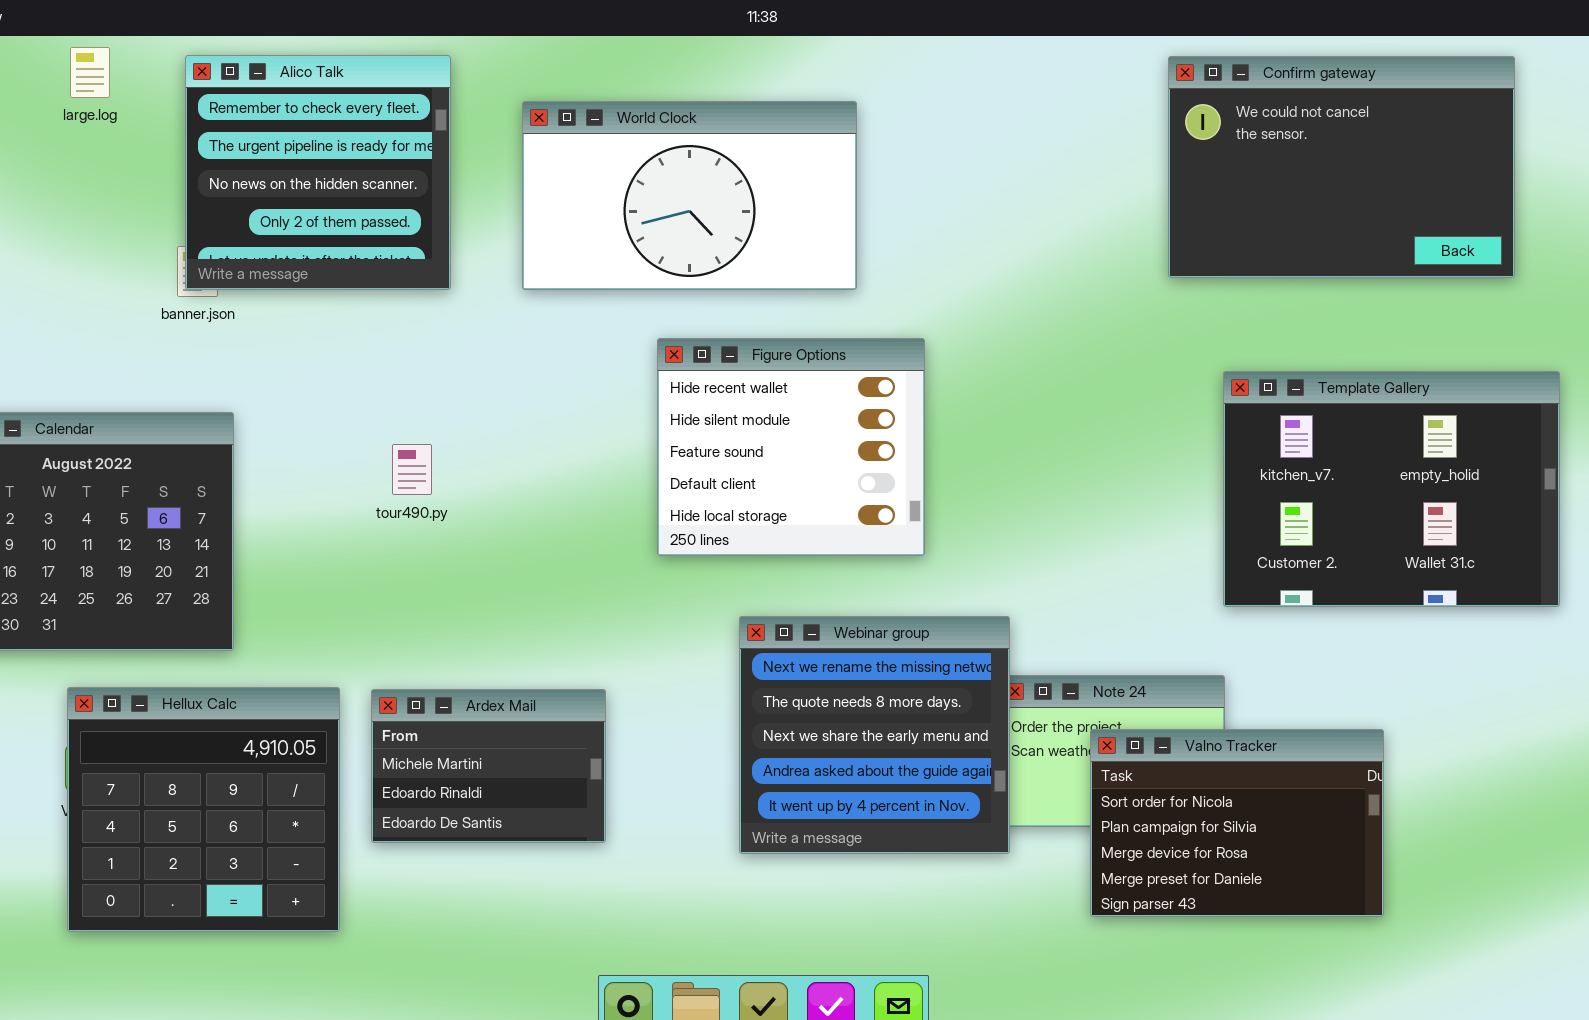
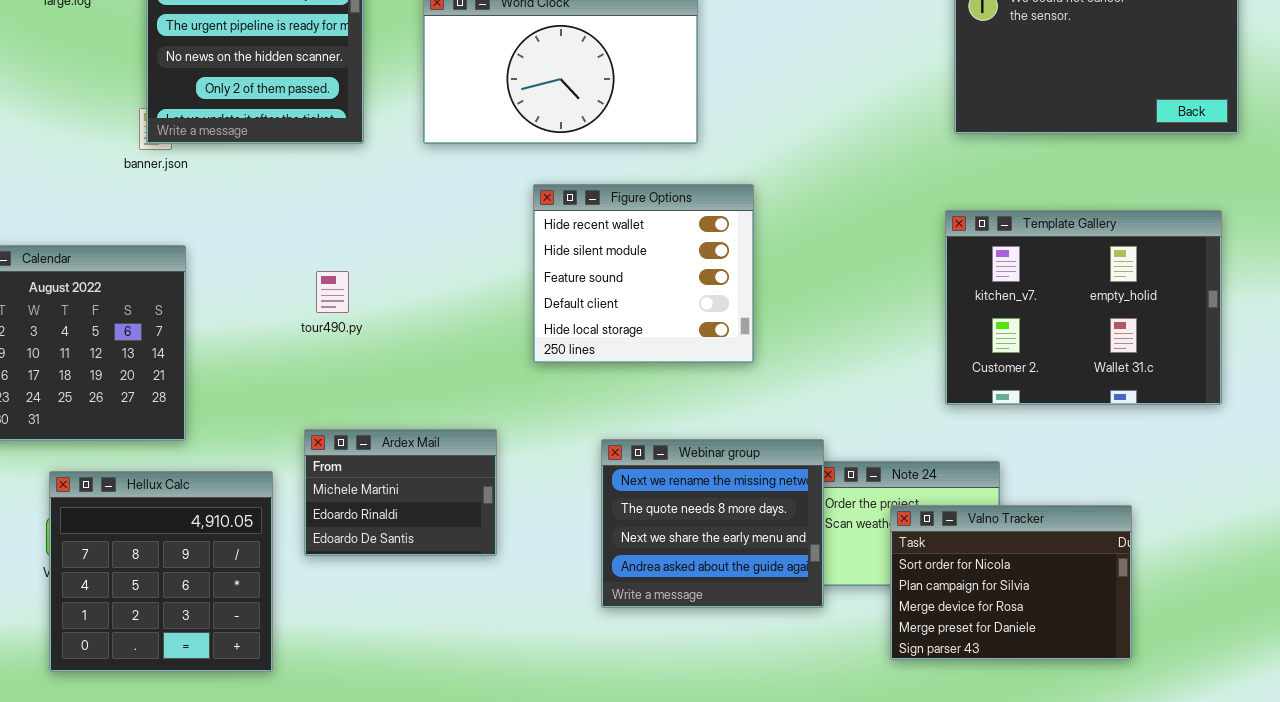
Template Gallery: [1223,371,1560,607] -> [945,210,1222,405], moved
Webinar group: [739,616,1010,854] -> [601,439,824,608], resized
Ardex Mail: [371,689,606,843] -> [304,429,497,556], moved

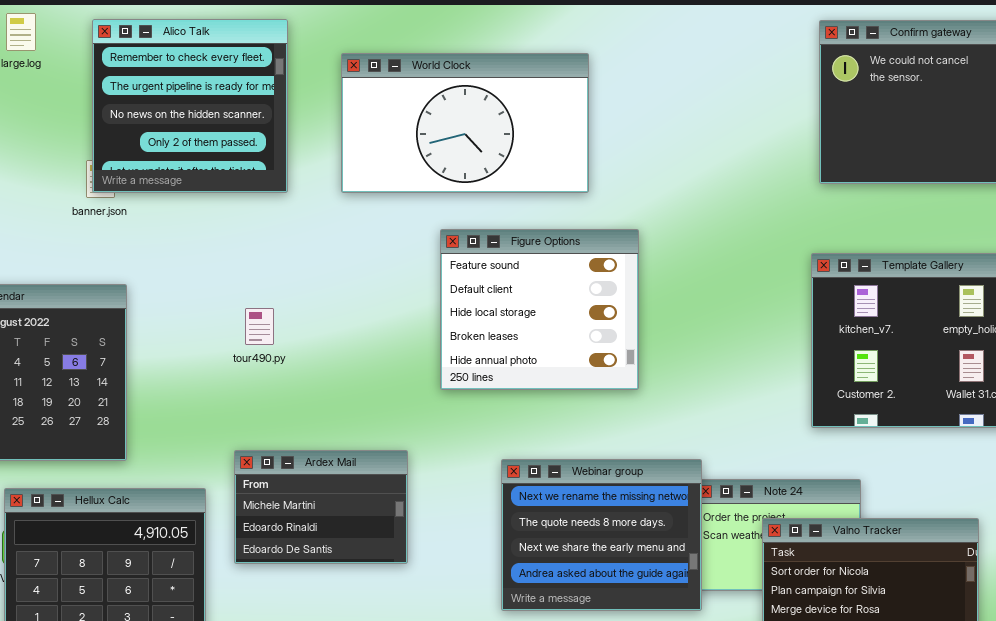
Figure Options: [533,184,754,363] -> [440,229,639,390], scrolled down 2 rows

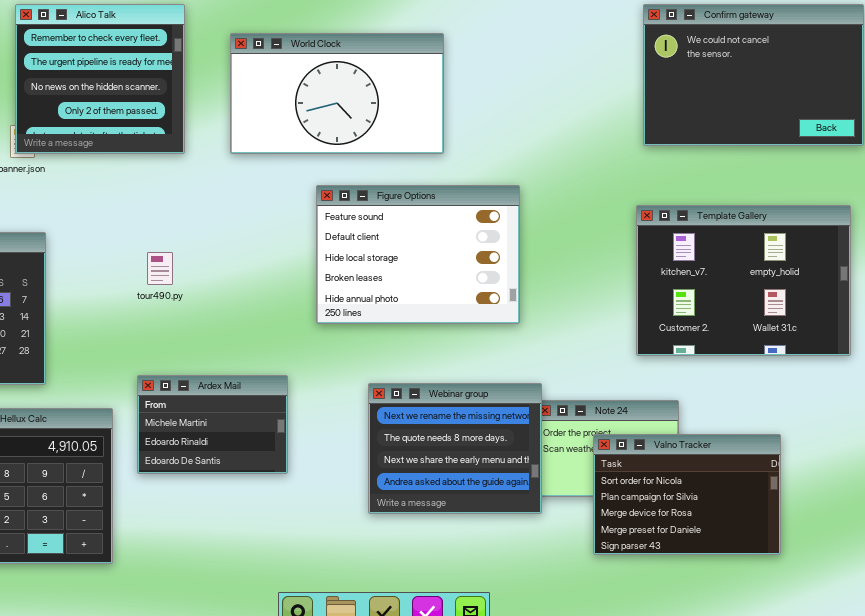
Figure Options: [440,229,639,390] -> [316,185,520,324], resized

